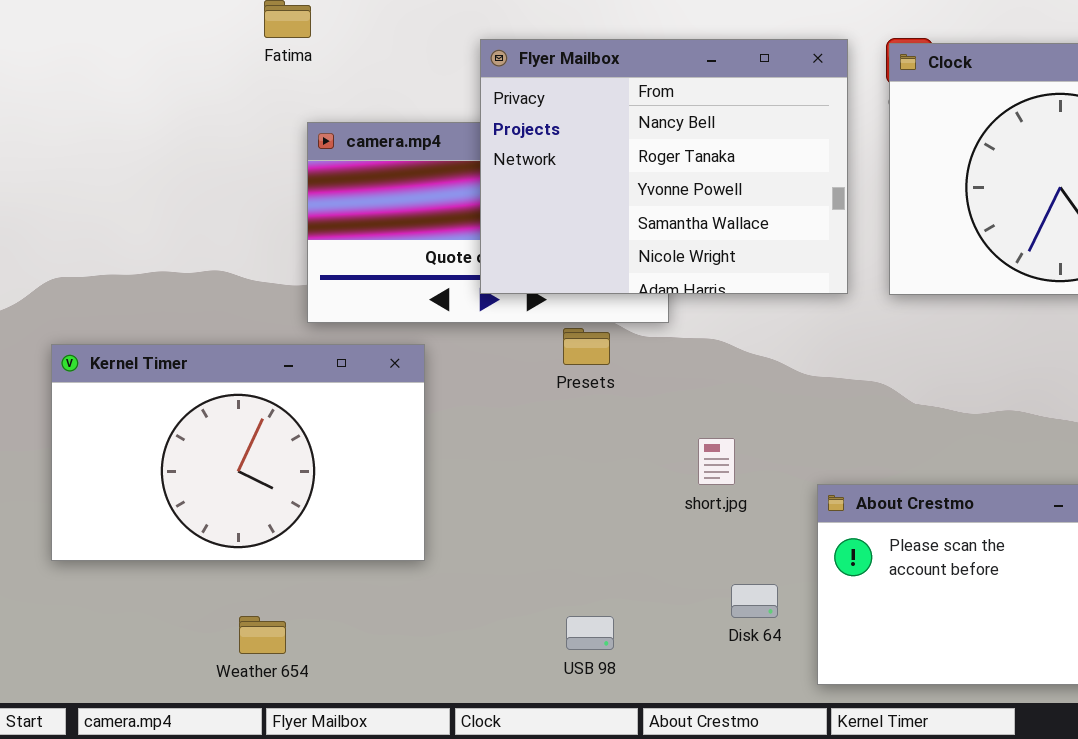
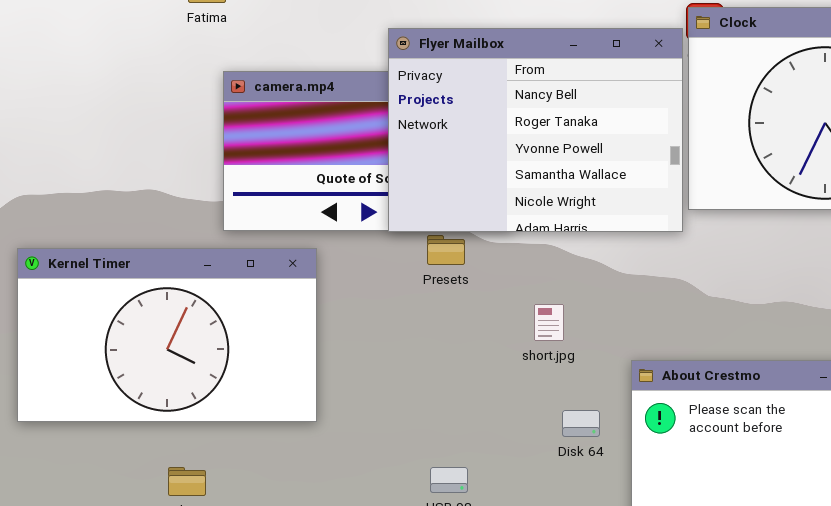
Flyer Mailbox: [480,39,848,294] -> [388,28,683,232], moved
short.jpg: [698,438,735,485] -> [534,304,564,341], moved
Disk 64: [731,584,778,618] -> [562,410,600,437], moved

